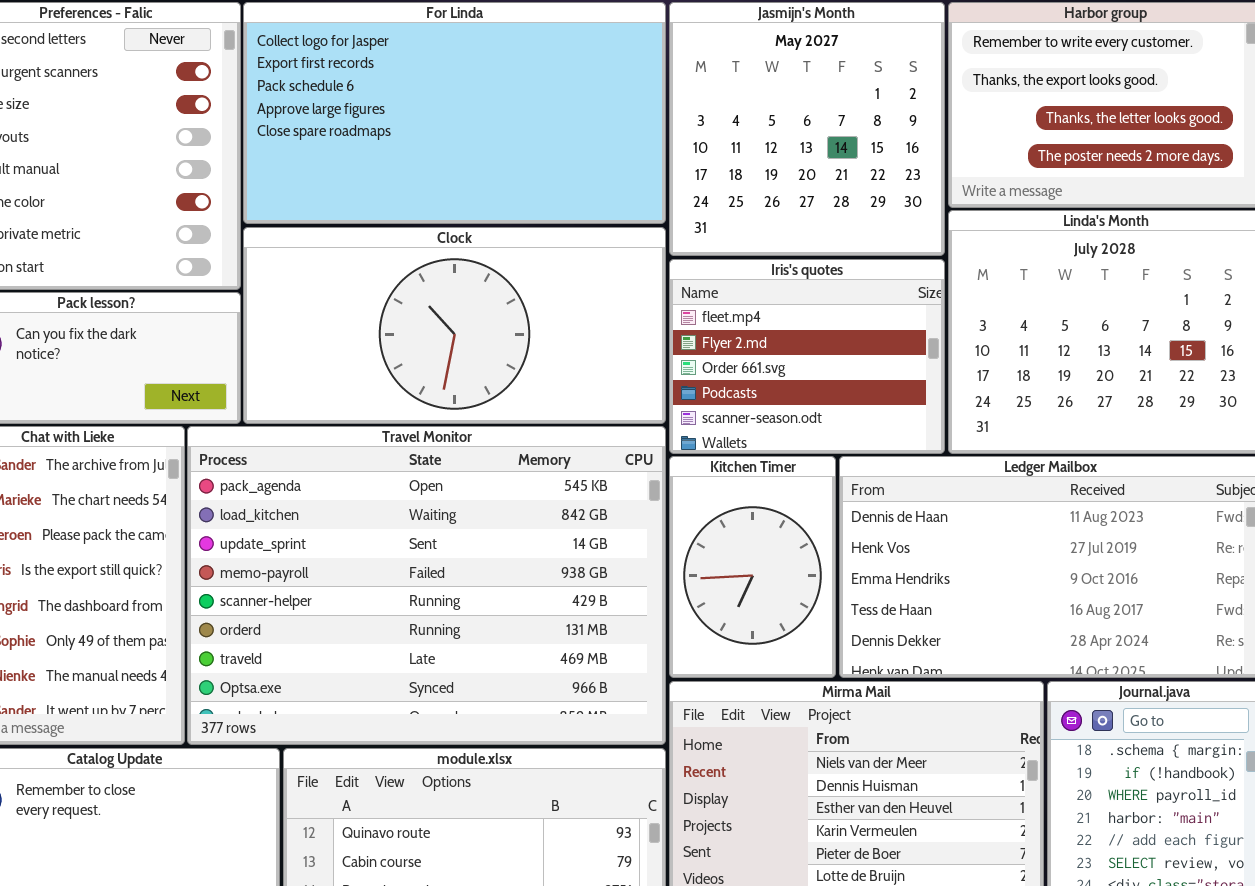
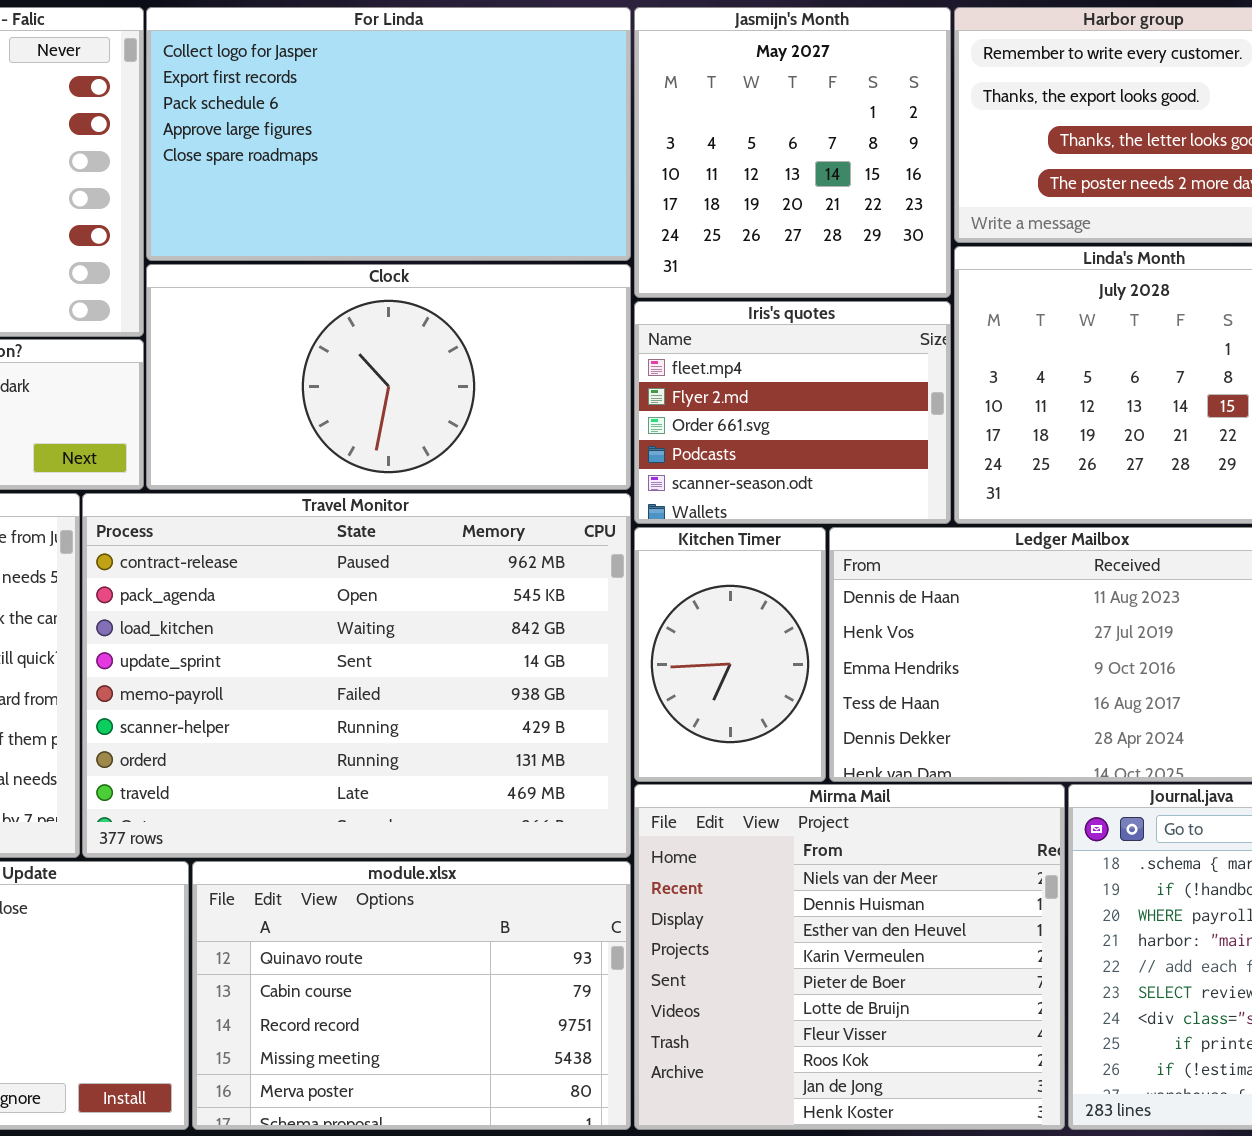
Travel Monitor: [187,426,666,745] -> [82,493,631,858], scrolled up 1 row

